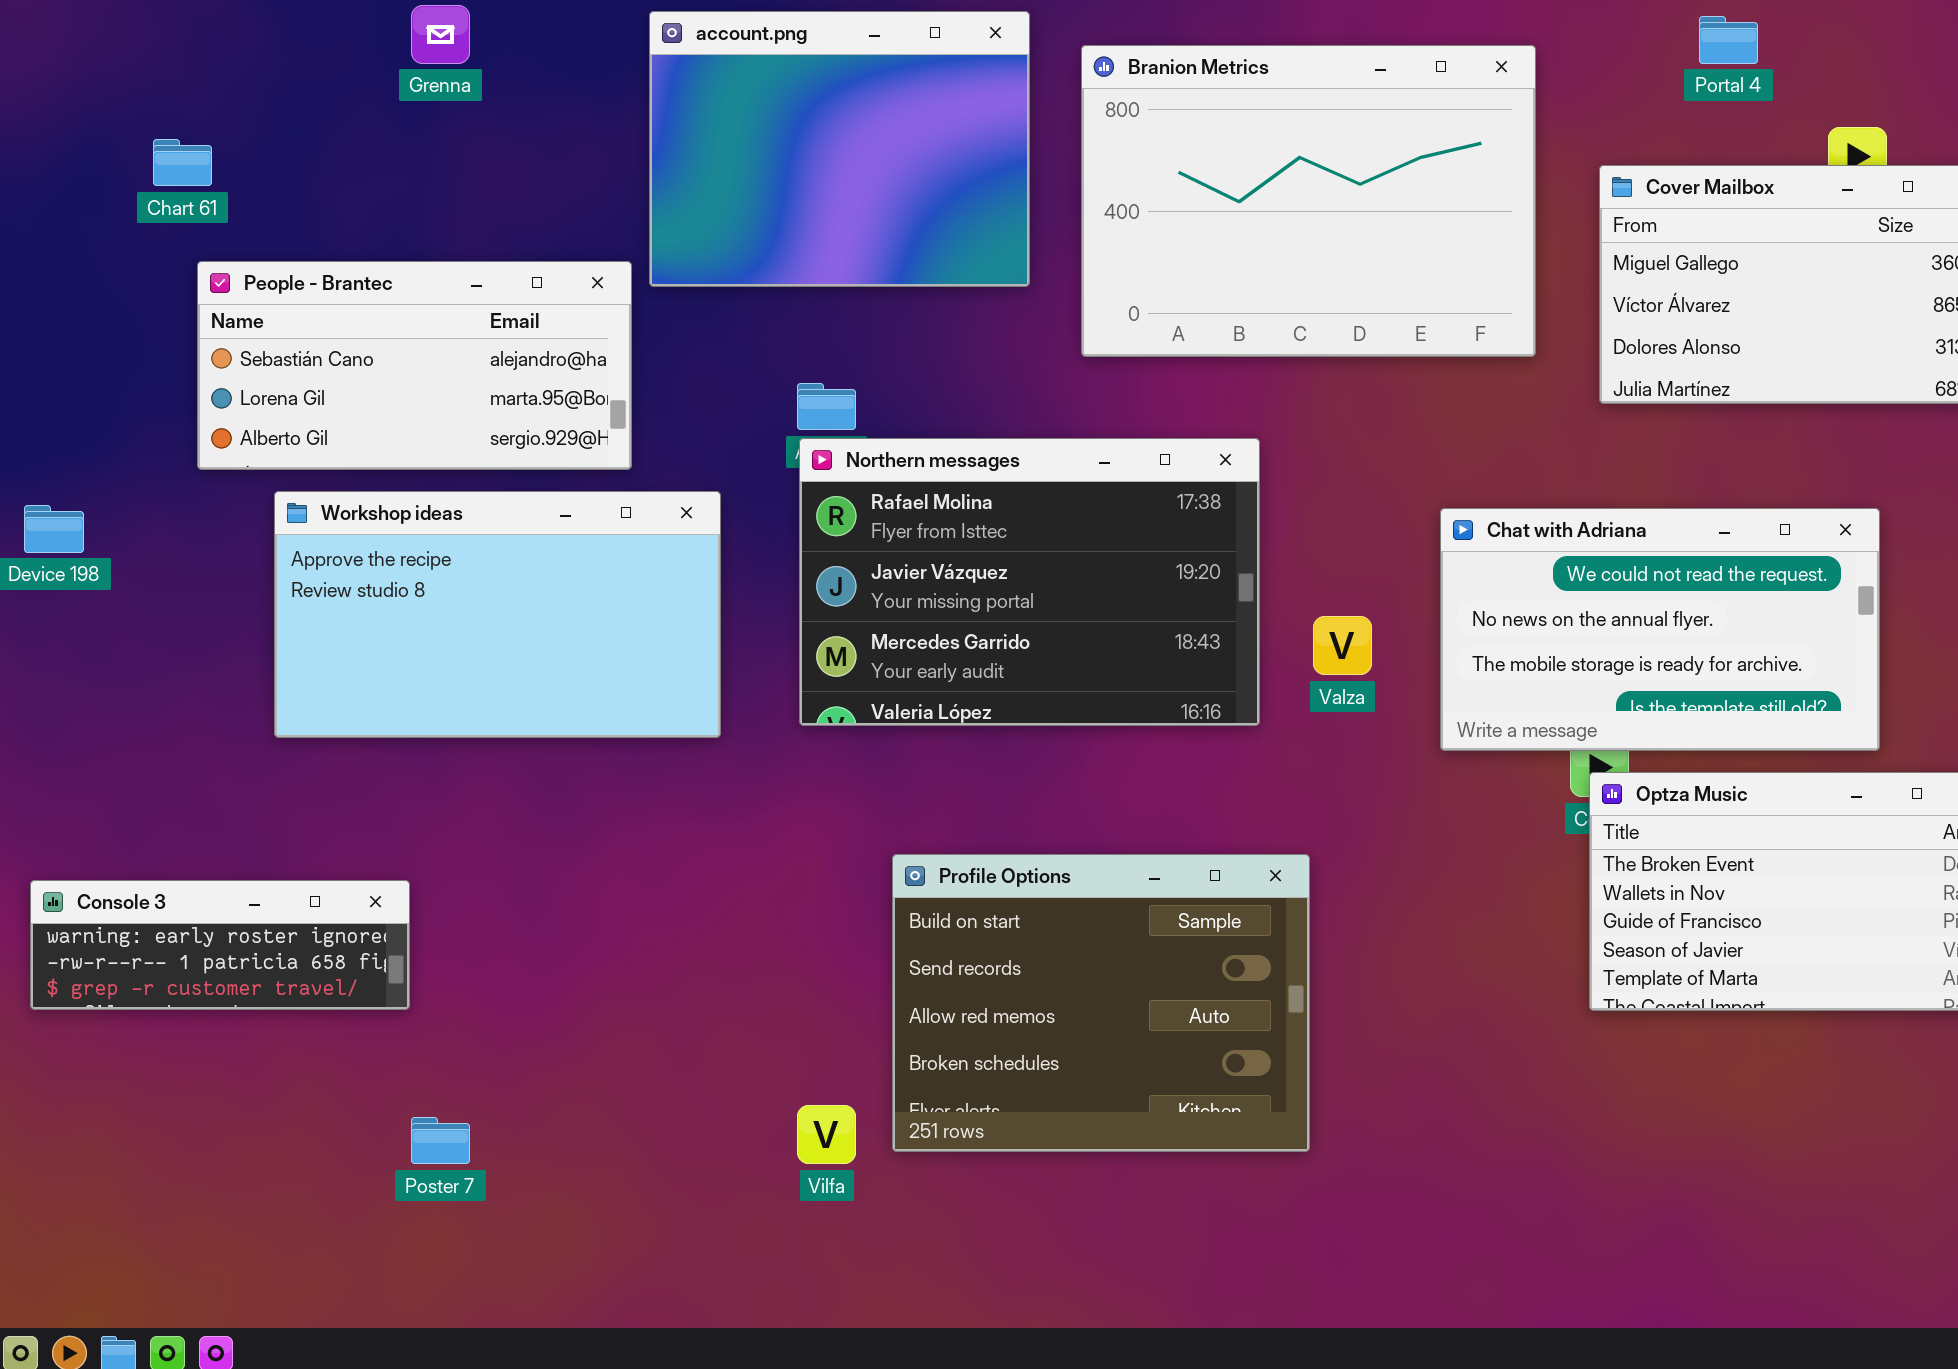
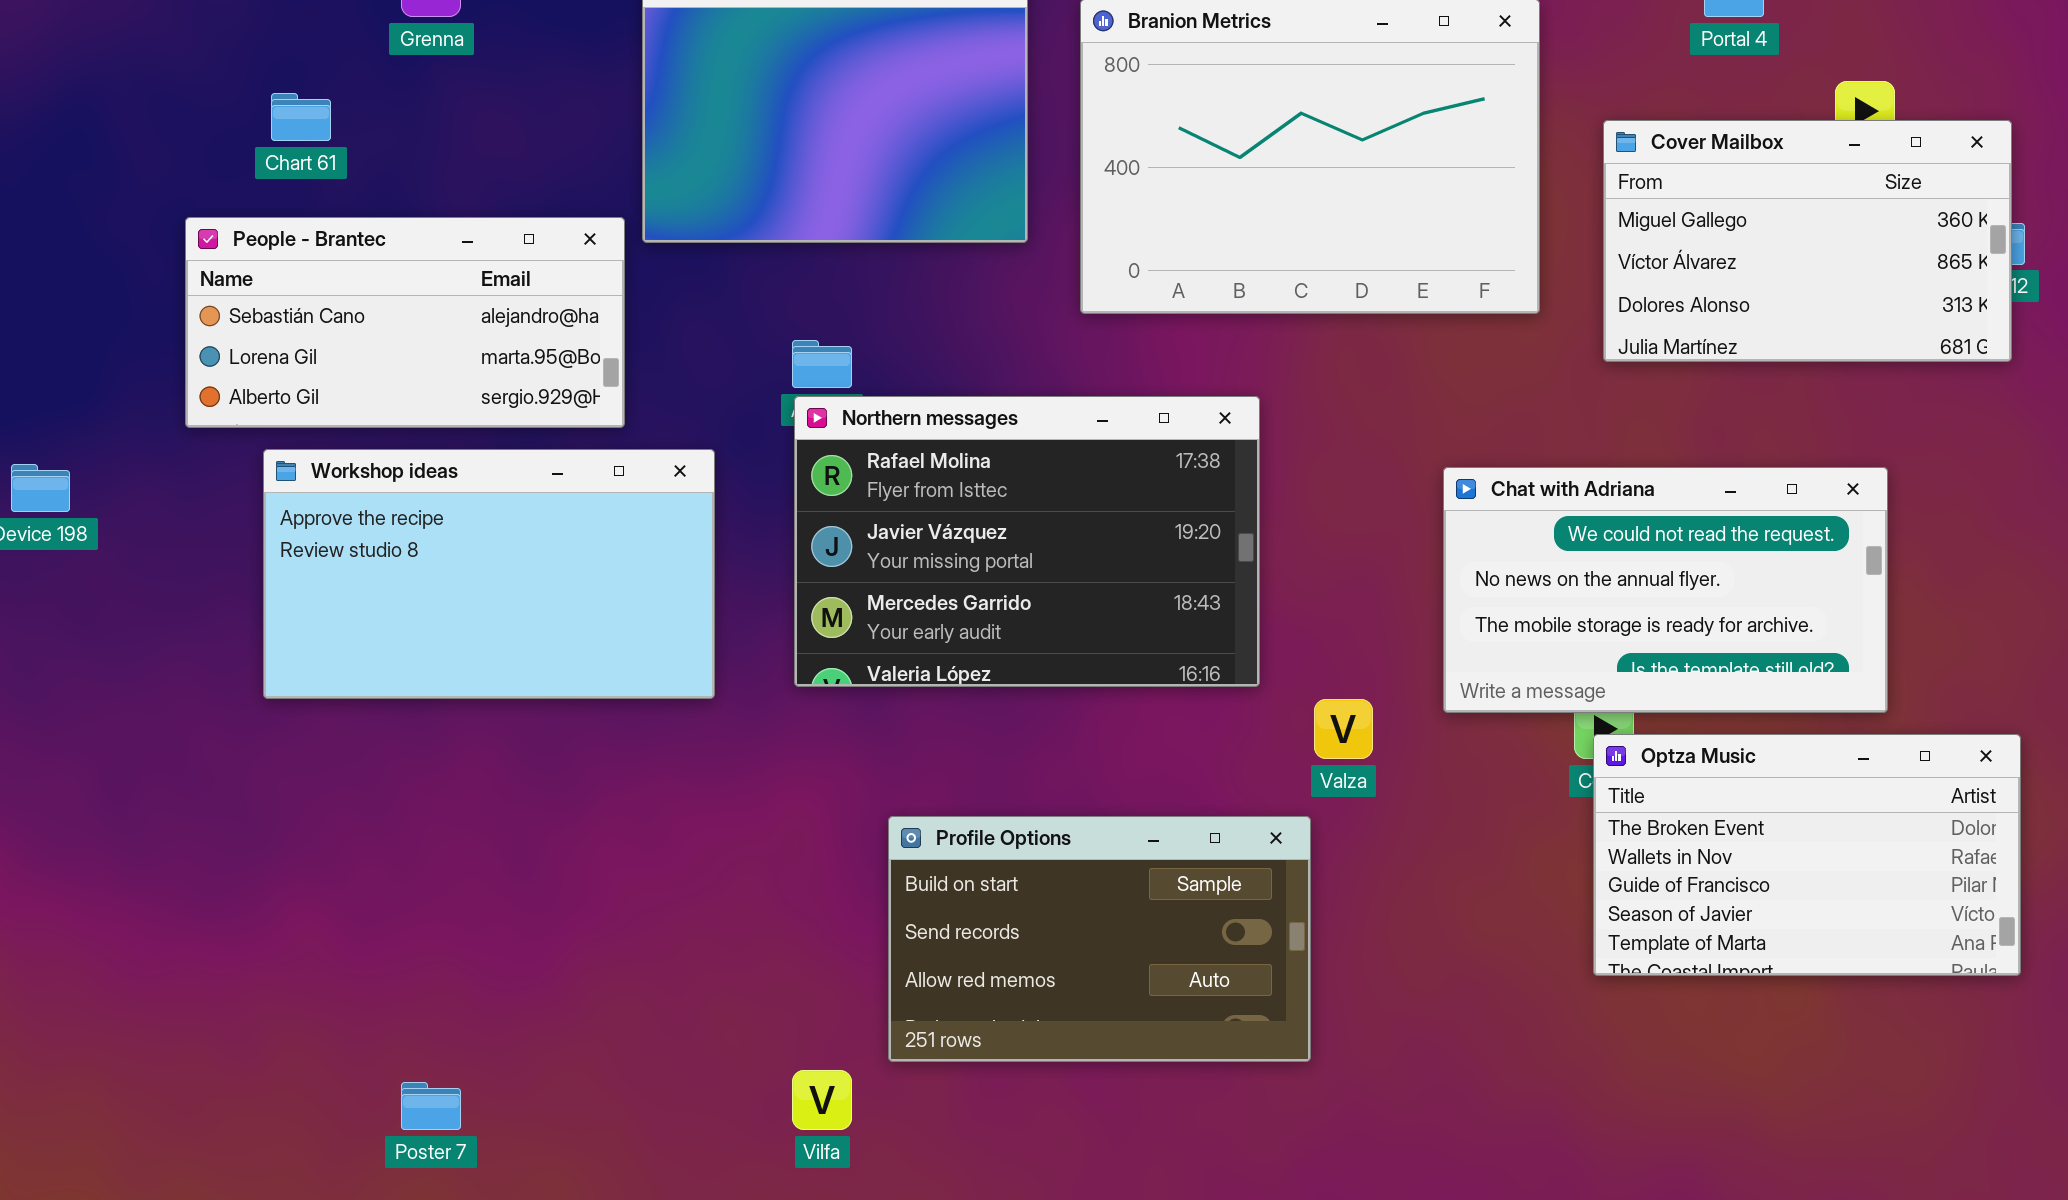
Chart 61: [153,139,212,186] -> [271,93,331,141], moved
Valza: [1313,616,1372,675] -> [1314,699,1373,759], moved
Profile Options: [892,854,1310,1152] -> [888,816,1311,1062], resized
Console 3: [30,880,410,1010] -> none, closed

